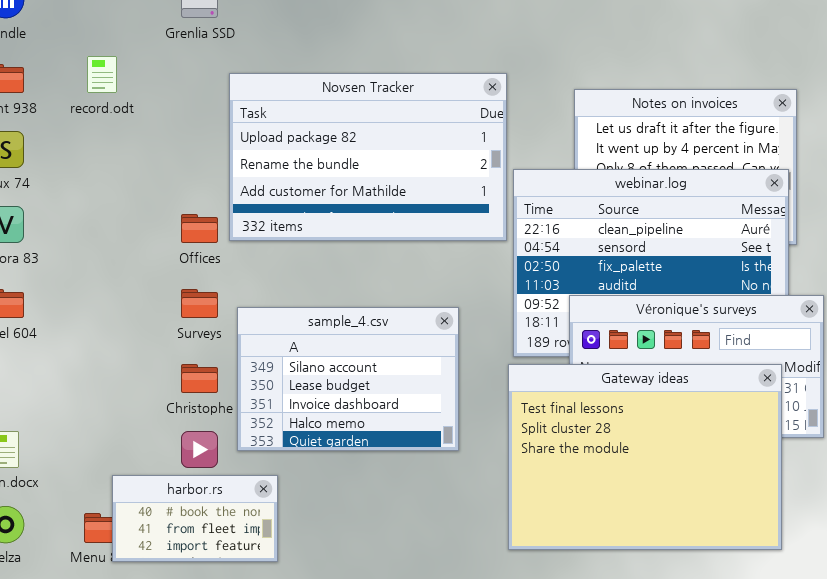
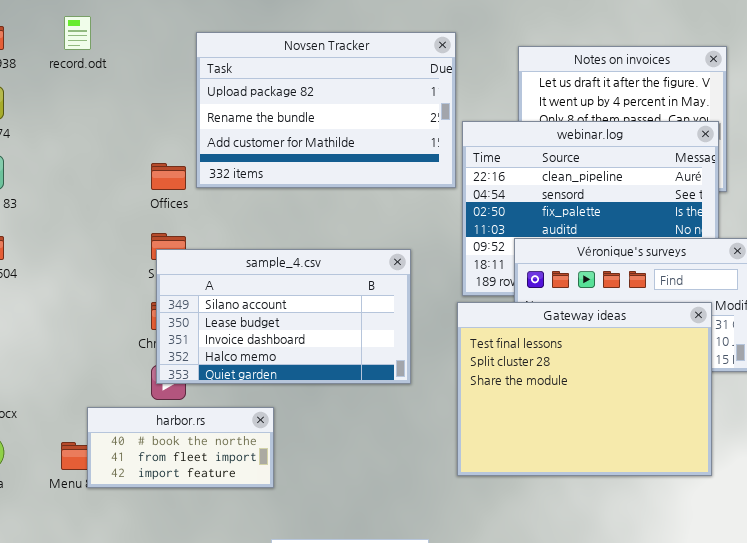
sample_4.csv: [237,307,459,451] -> [156,249,411,384], resized
harbor.rs: [112,475,278,562] -> [87,407,274,488], resized

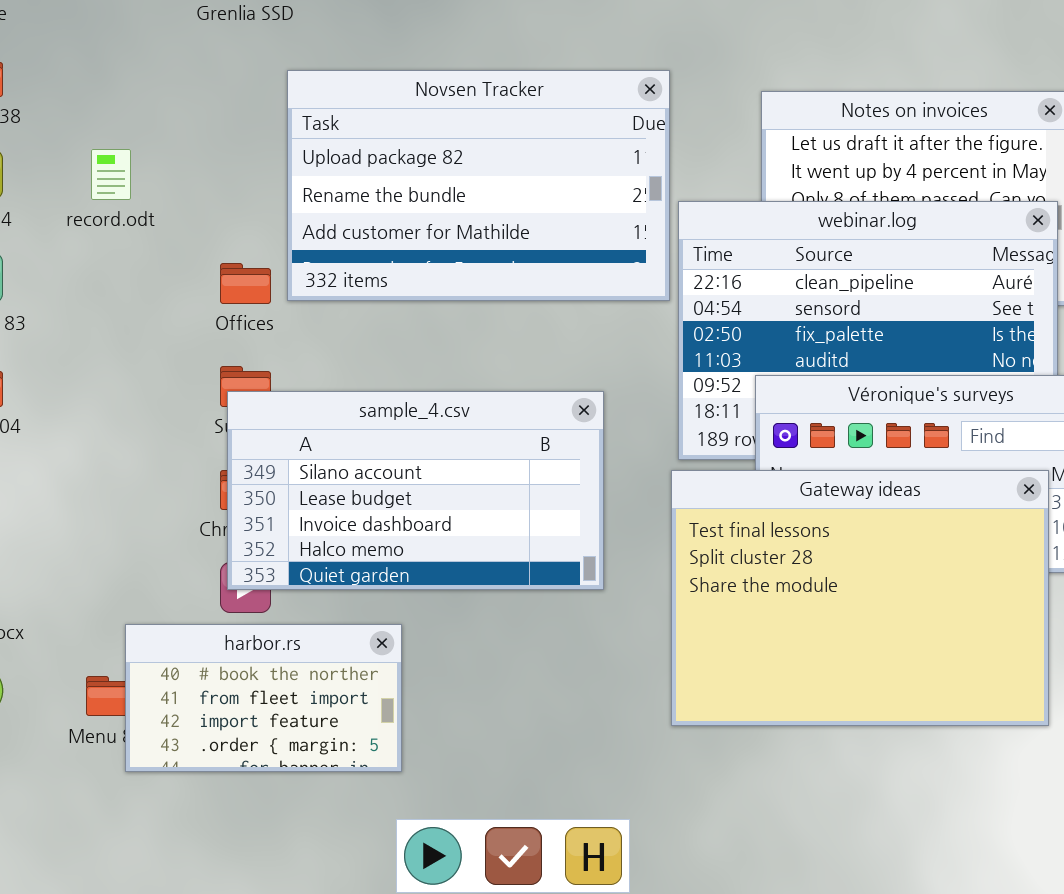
record.odt: [64,16,91,50] -> [91,149,131,200], moved
harbor.rs: [87,407,274,488] -> [125,624,402,772], resized

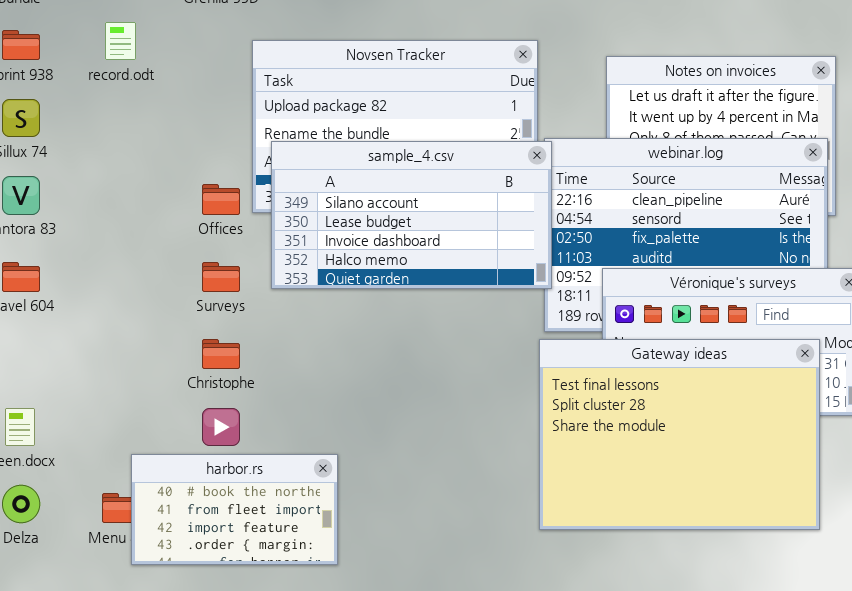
record.odt: [91,149,131,200] -> [105,22,136,60], moved
sample_4.csv: [227,391,604,590] -> [271,141,552,289], moved

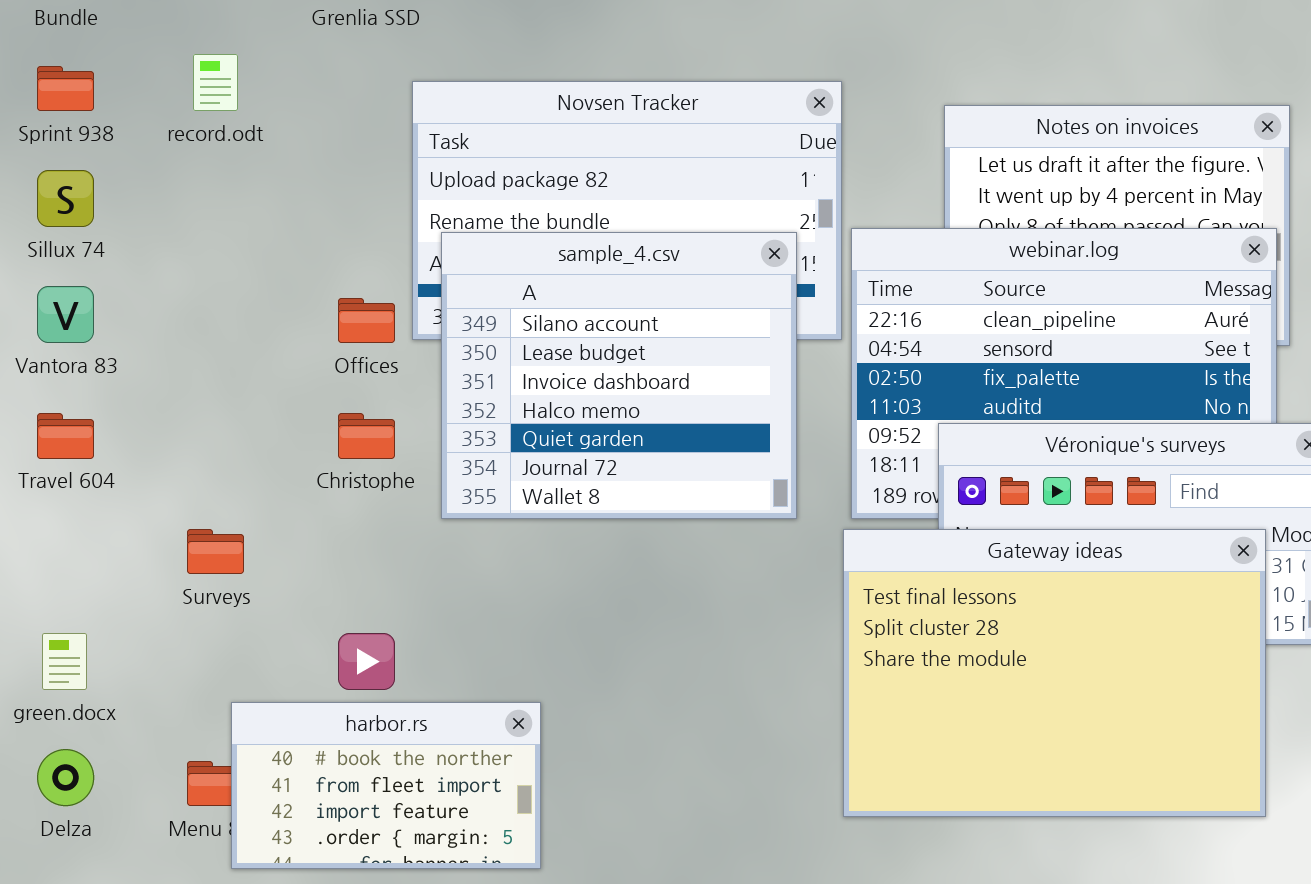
sample_4.csv: [271,141,552,289] -> [441,232,797,519], resized
Surveys: [202,262,240,292] -> [187,529,244,574], moved
Christophe: [202,339,240,369] -> [338,413,395,459], moved

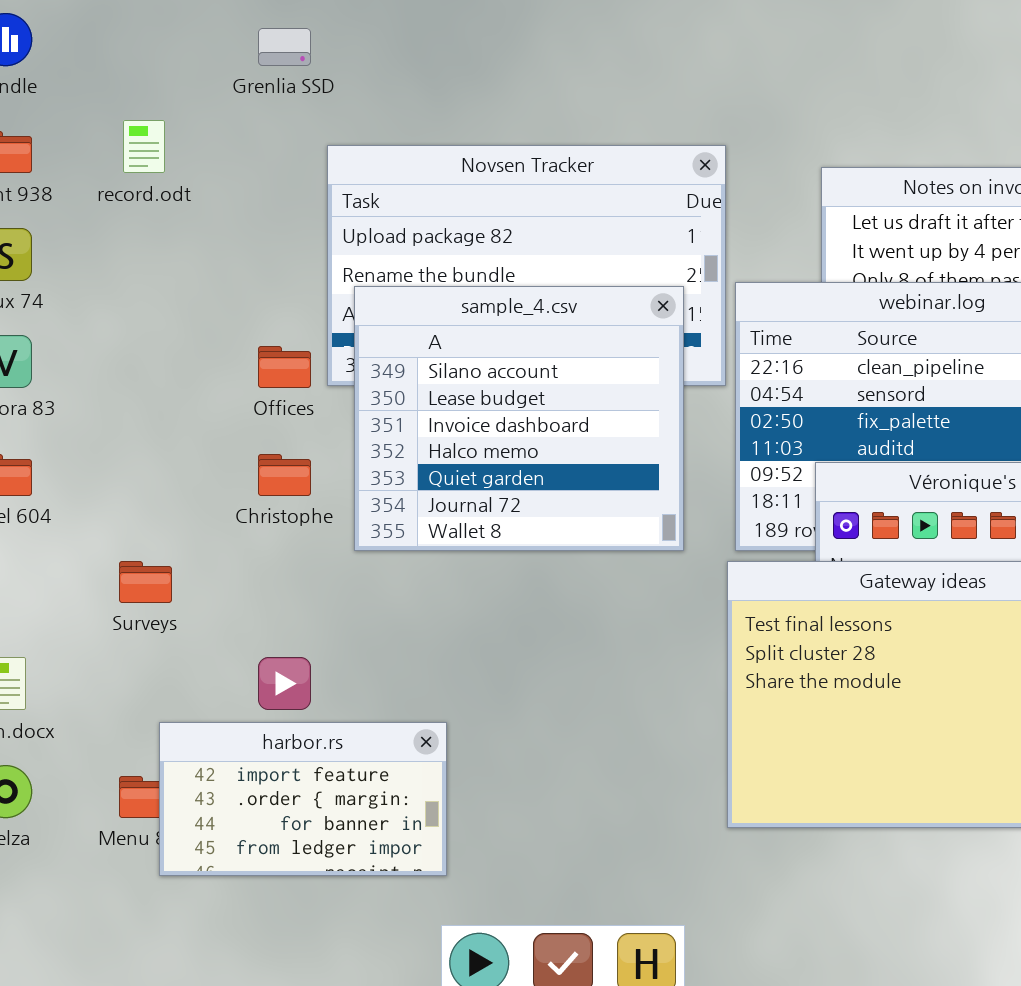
harbor.rs: [231,702,541,869] -> [159,722,447,876], scrolled down 2 rows

